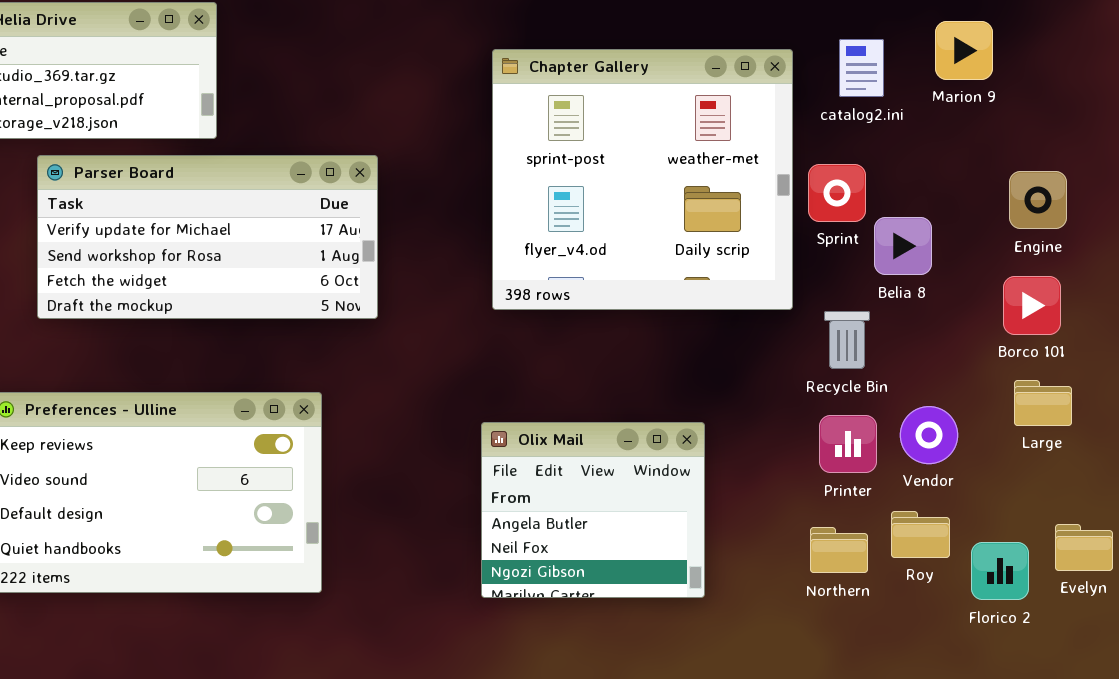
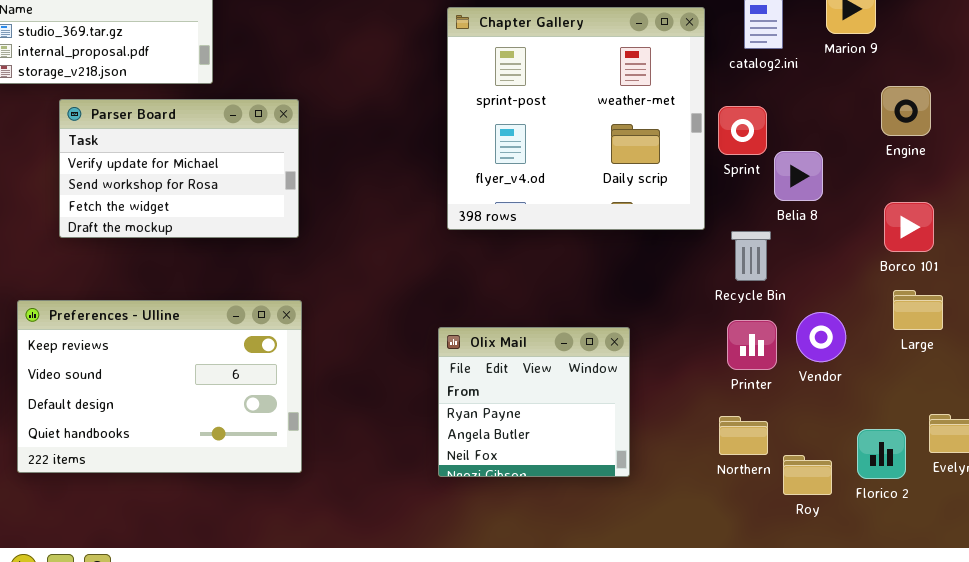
Parser Board: [37,155,378,319] -> [59,99,299,238], resized
Engine: [1009,171,1067,229] -> [881,86,931,136], moved
Olix Mail: [481,422,705,598] -> [438,327,630,477], scrolled up 1 row
Roy: [891,511,950,558] -> [783,455,832,495], moved

